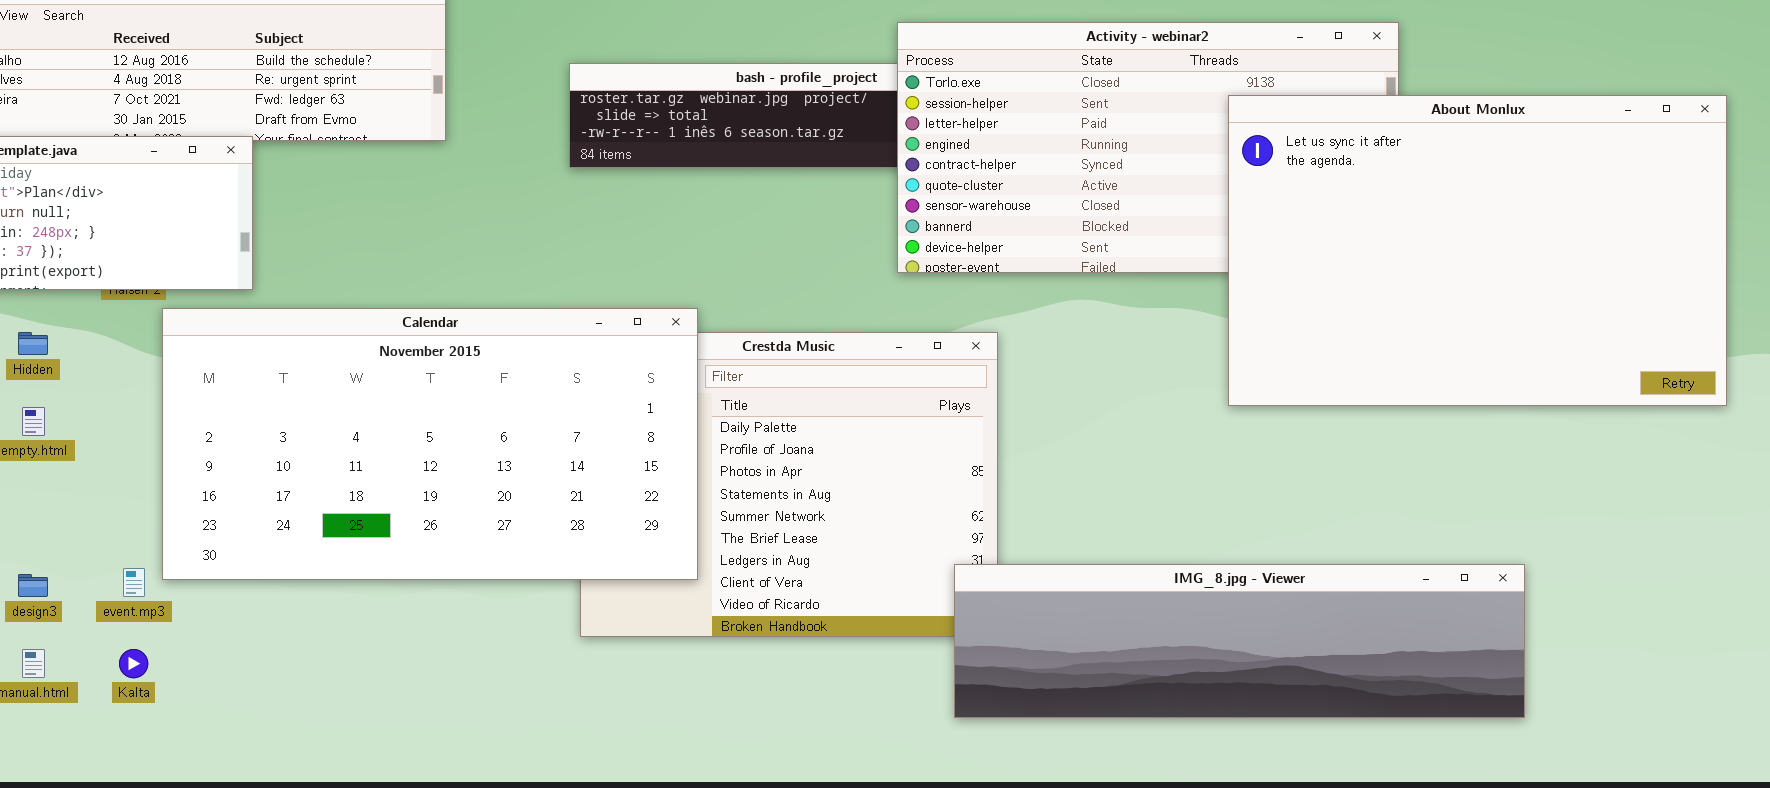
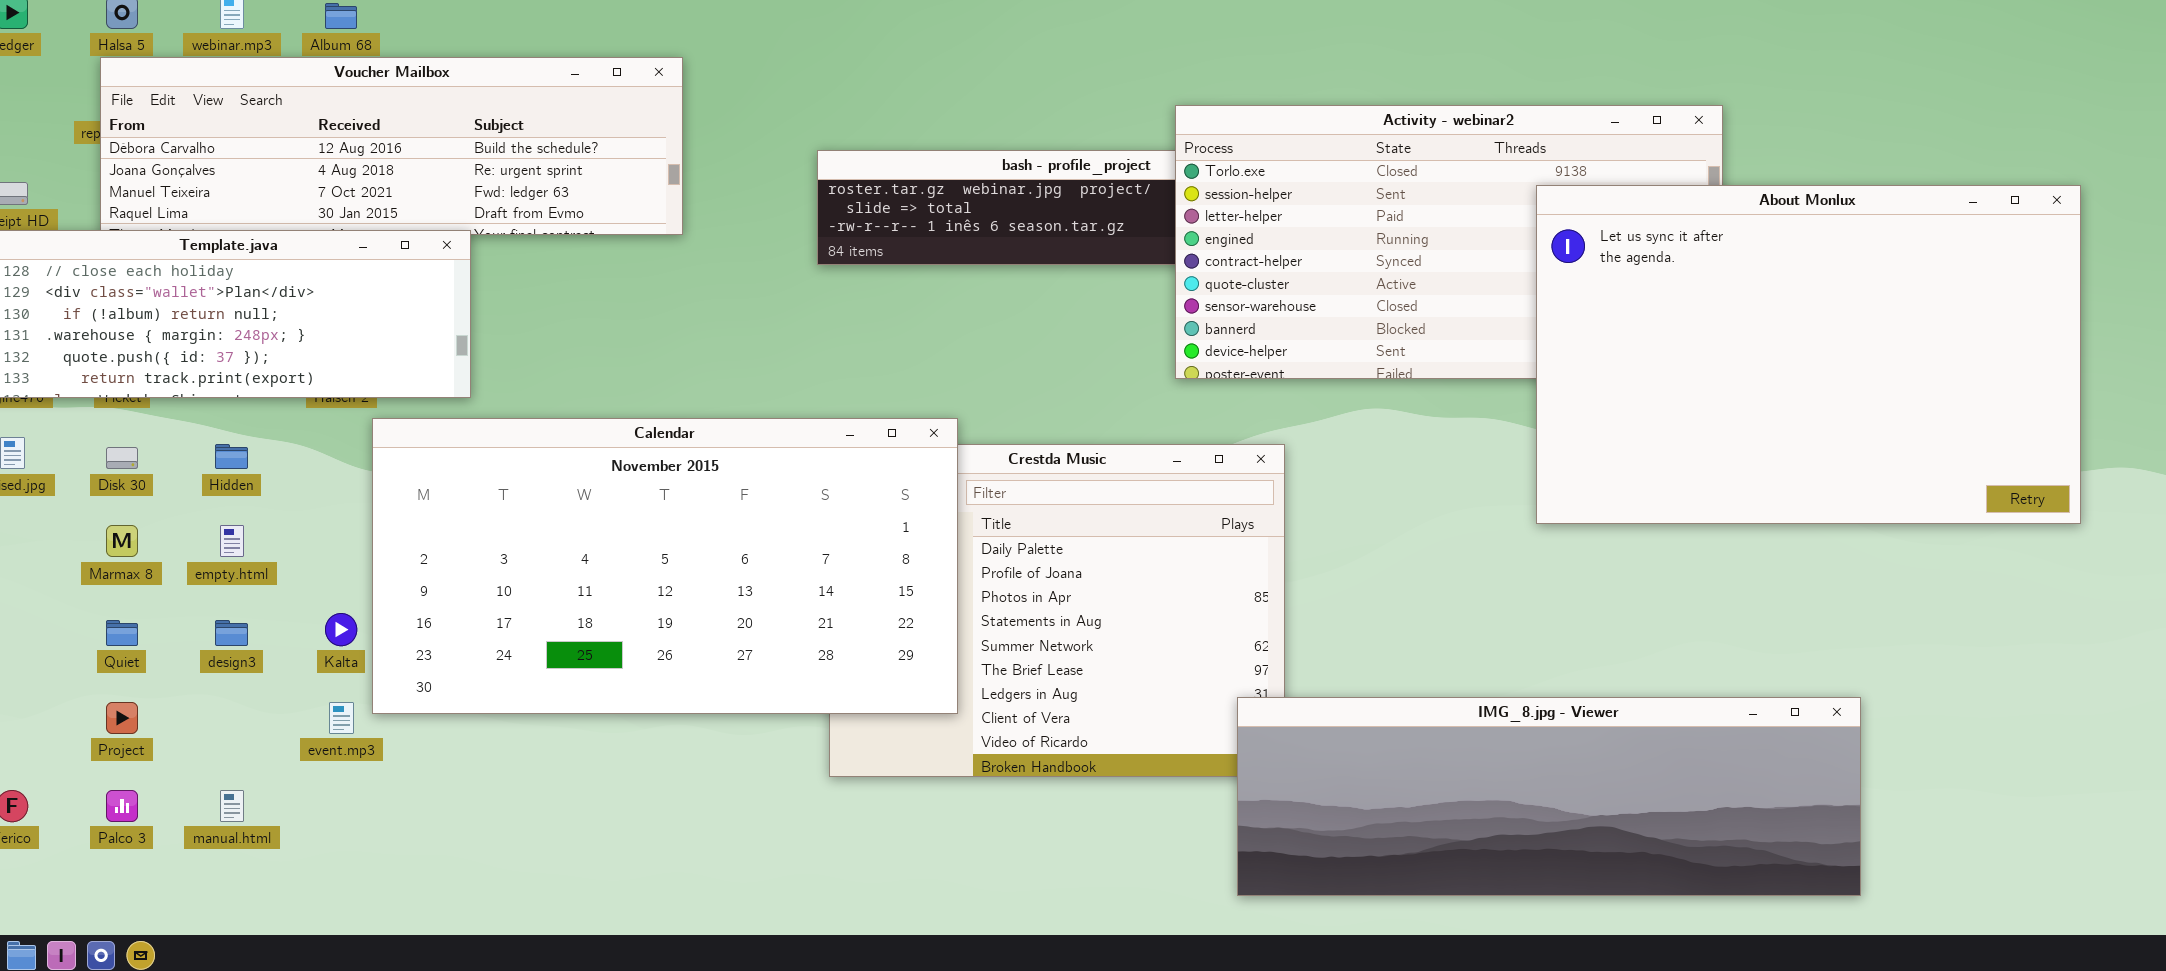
IMG_8.jpg - Viewer: [954,564,1525,718] -> [1237,697,1861,896], resized
design3: [18,574,48,597] -> [215,620,248,646], moved
Kalta: [119,649,148,678] -> [325,613,357,646], moved

